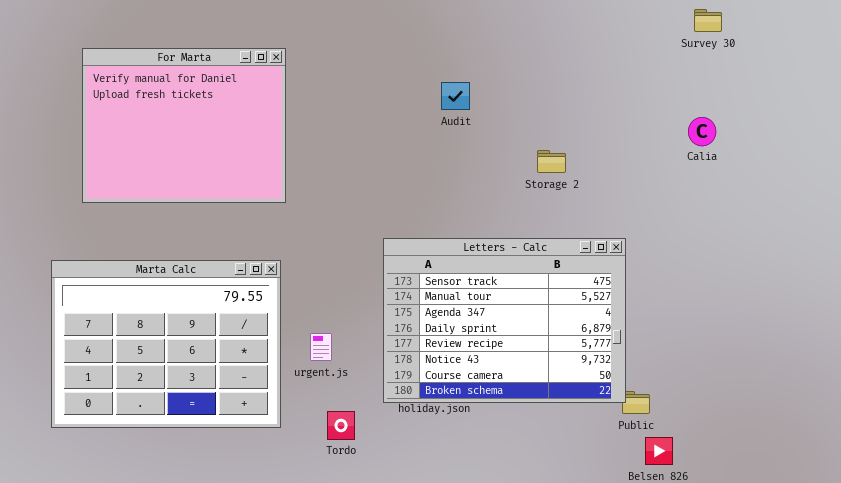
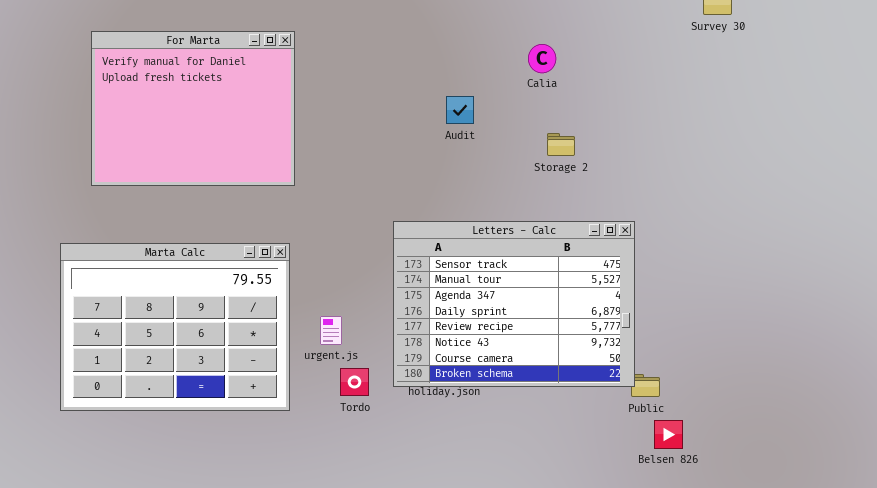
Audit: [441,82,470,110] -> [446,96,474,124], moved
Calia: [688,117,716,146] -> [528,44,556,73], moved
Tordo: [327,411,355,440] -> [340,368,369,396], moved

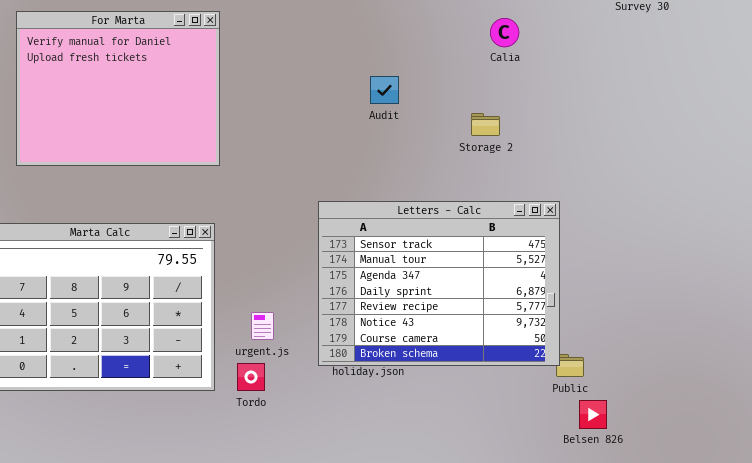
Calia: [528,44,556,73] -> [490,18,519,47], moved
urgent.js: [320,316,342,345] -> [251,312,274,340], moved
Tordo: [340,368,369,396] -> [237,363,265,391], moved

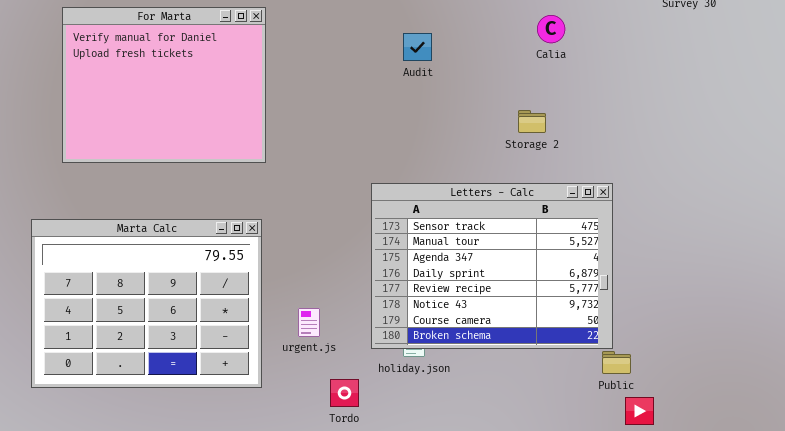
Audit: [370,76,399,104] -> [403,33,432,61], moved
Letters - Calc: [318,201,560,366] -> [371,183,613,349], moved
Tordo: [237,363,265,391] -> [330,379,359,407], moved

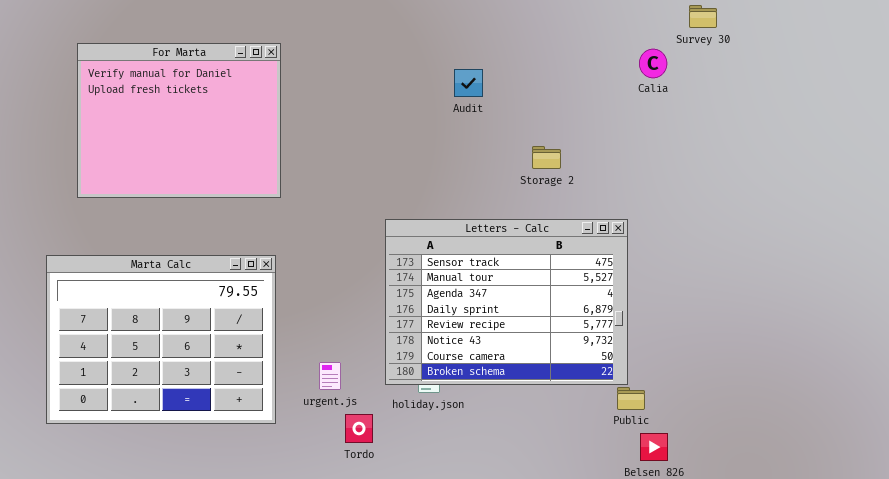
Calia: [537,15,565,43] -> [639,49,667,78], moved
Audit: [403,33,432,61] -> [454,69,483,97], moved
urgent.js: [298,308,320,337] -> [319,362,341,390], moved

